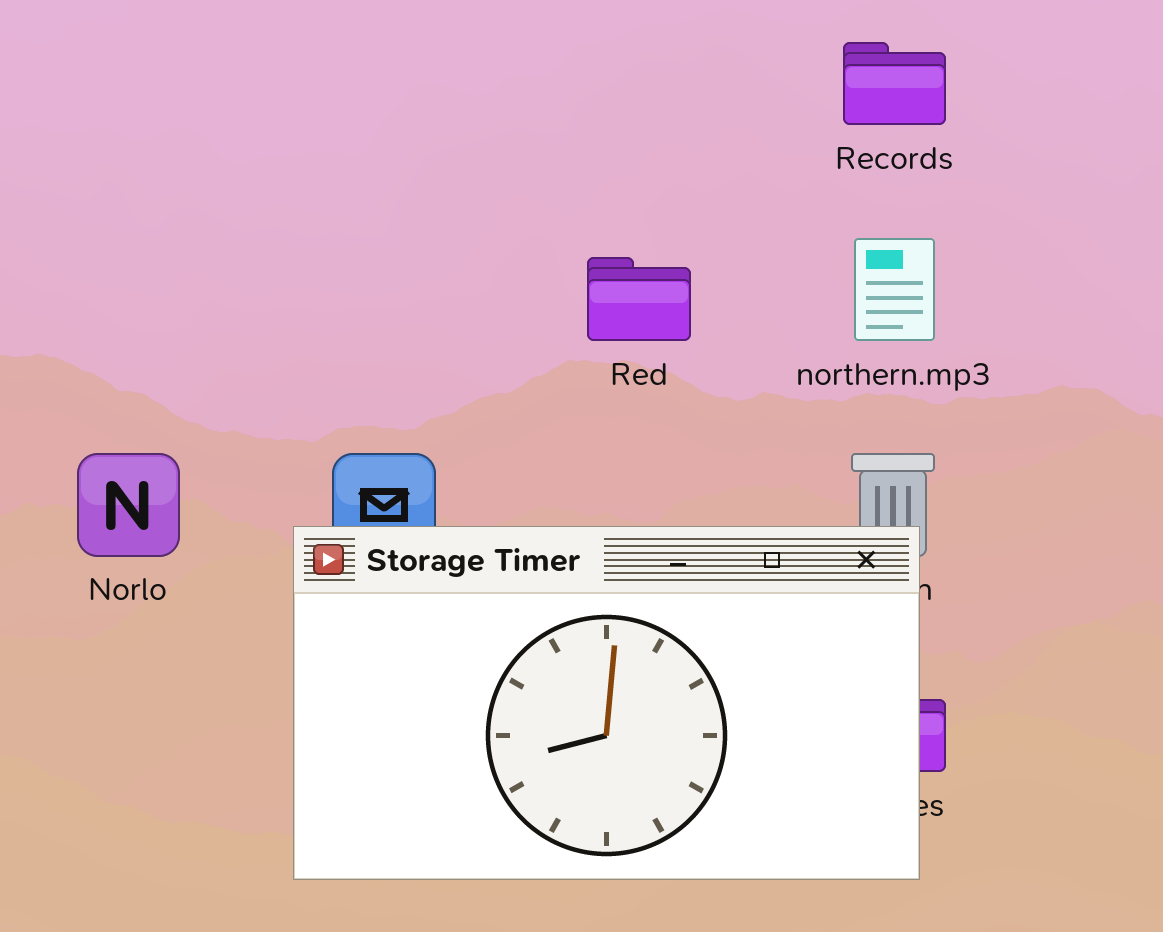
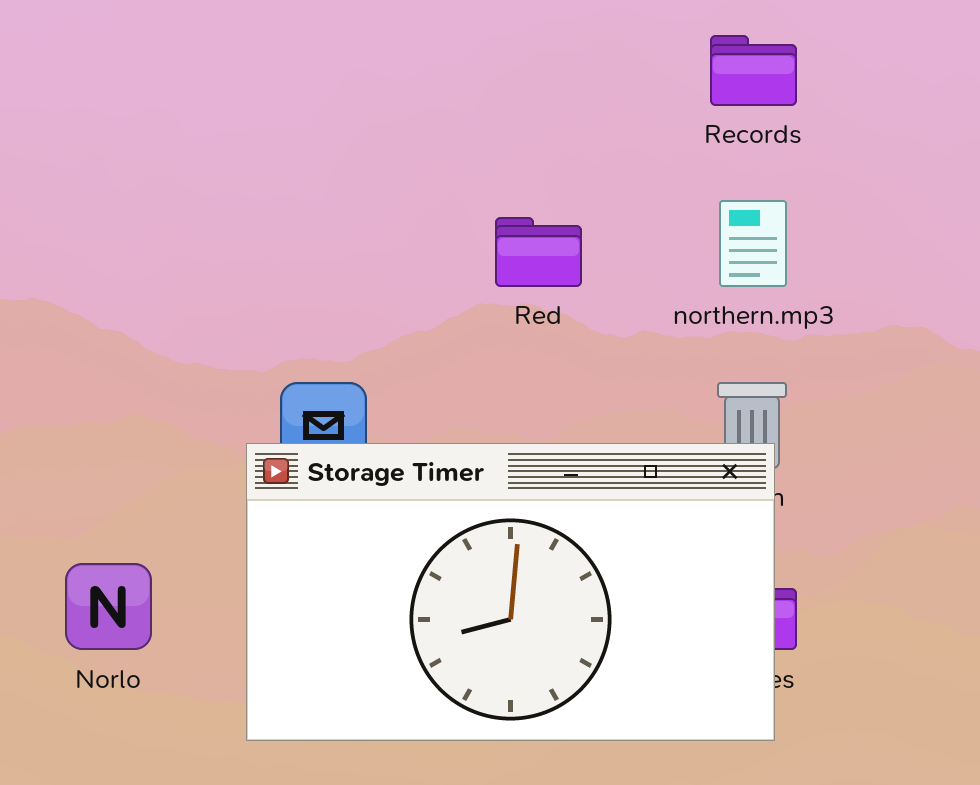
Norlo: [77,453,180,557] -> [65,563,152,650], moved

